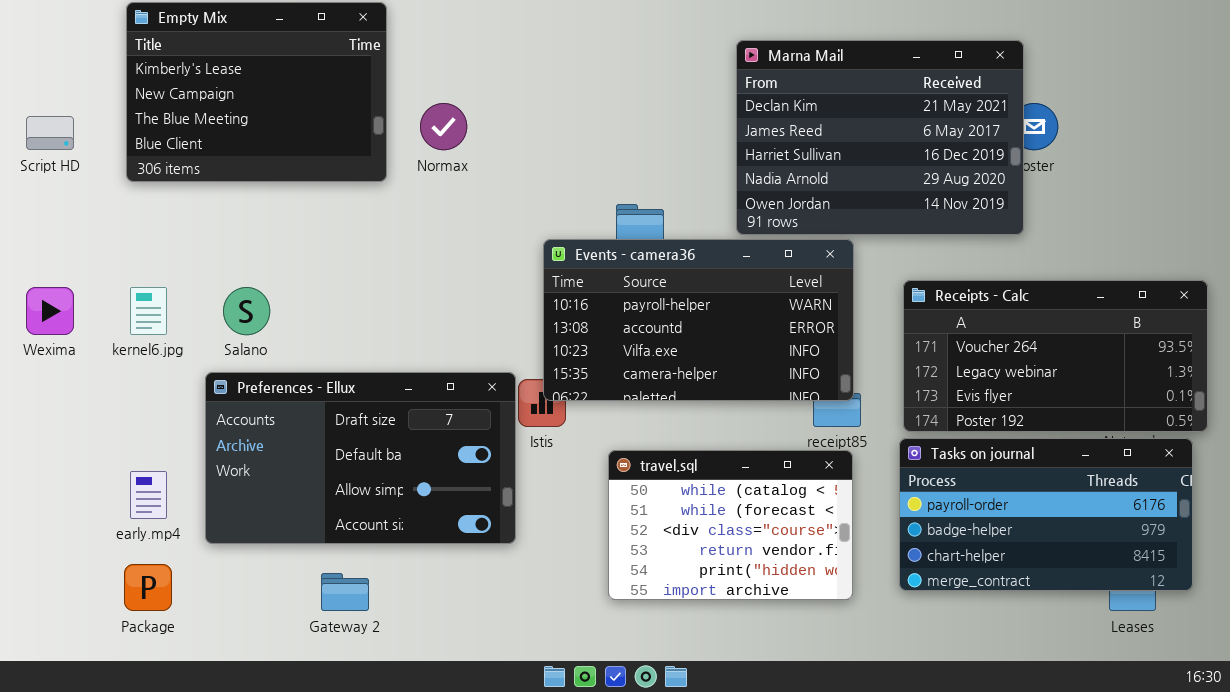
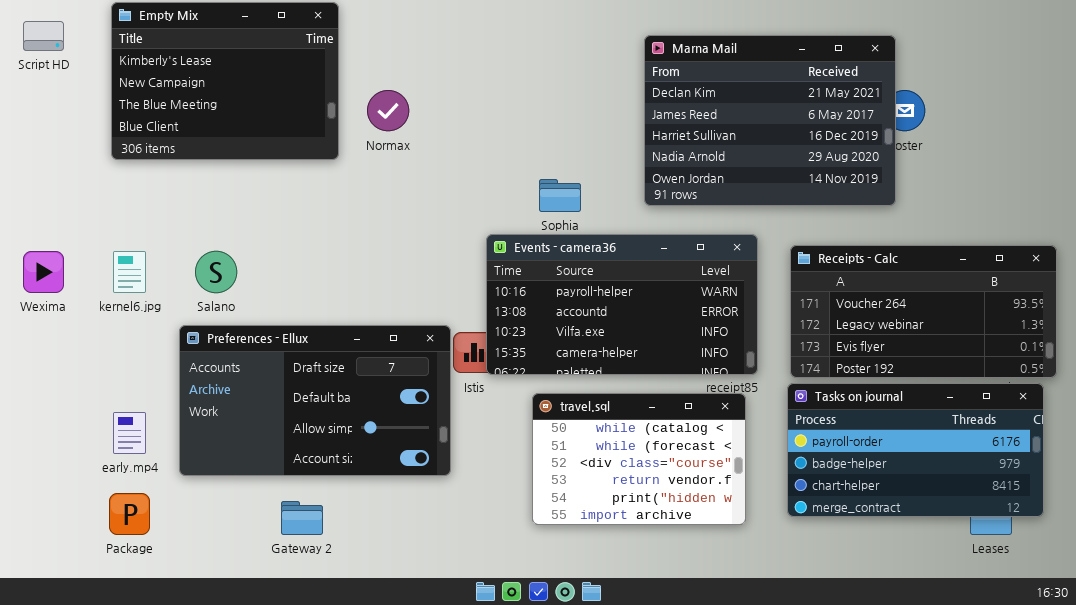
Script HD: [26,116,74,150] -> [23,21,64,51], moved
Events - camera36: [543,239,854,401] -> [486,234,758,375], moved

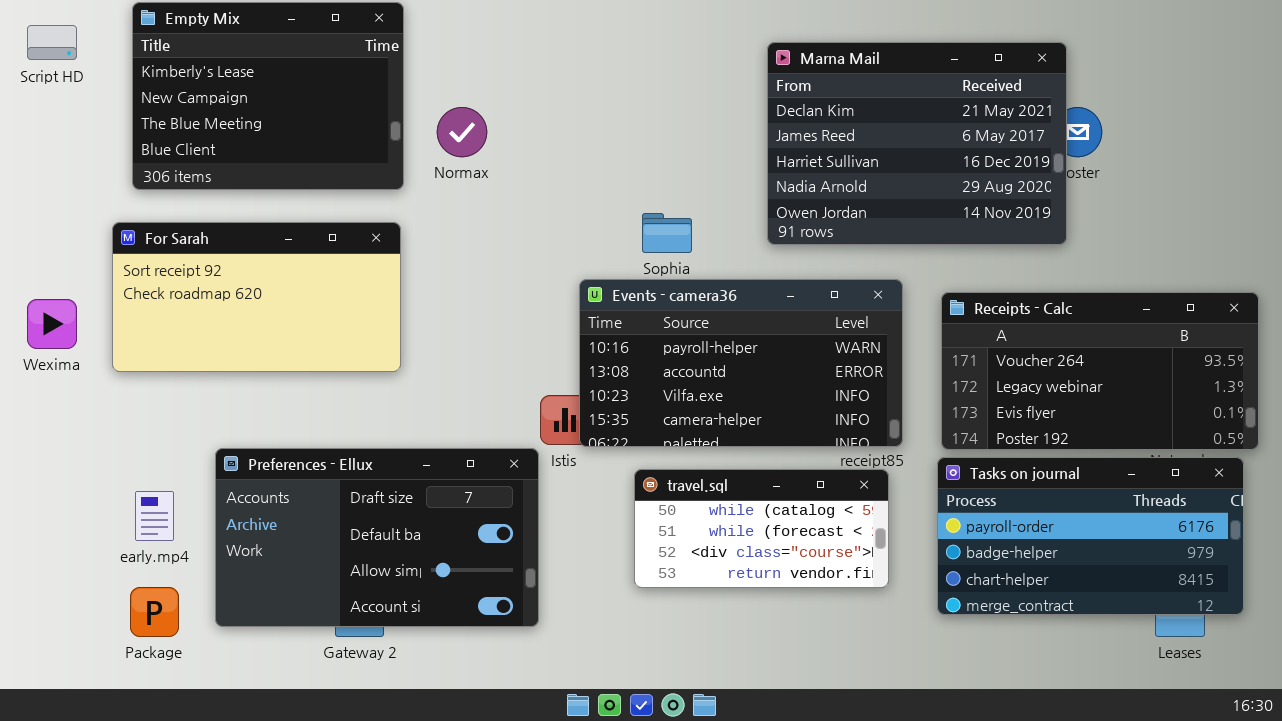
For Sarah: none -> [112,222,401,372], opened
Preferences - Ellux: [179,325,451,476] -> [215,448,539,627], moved
travel.sql: [532,393,746,525] -> [634,469,889,588], resized

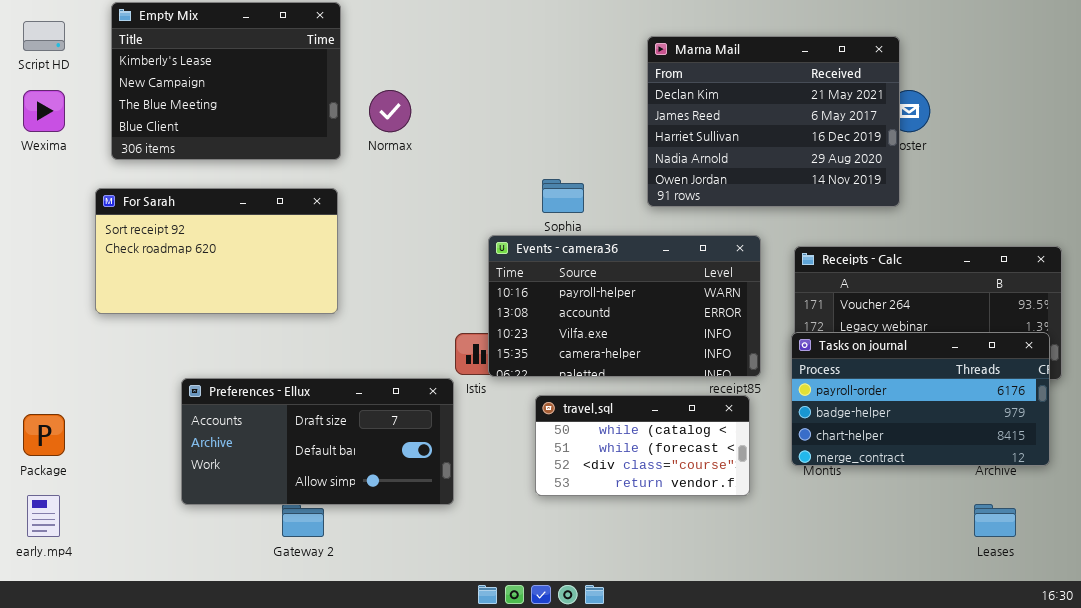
Wexima: [27,299,77,349] -> [23,90,65,132], moved
Preferences - Ellux: [215,448,539,627] -> [181,378,454,505], resized
Tasks on journal: [937,457,1244,615] -> [791,332,1050,466], moved
early.mp4: [135,491,174,541] -> [27,495,60,537], moved
Package: [130,587,179,637] -> [23,414,65,456], moved

